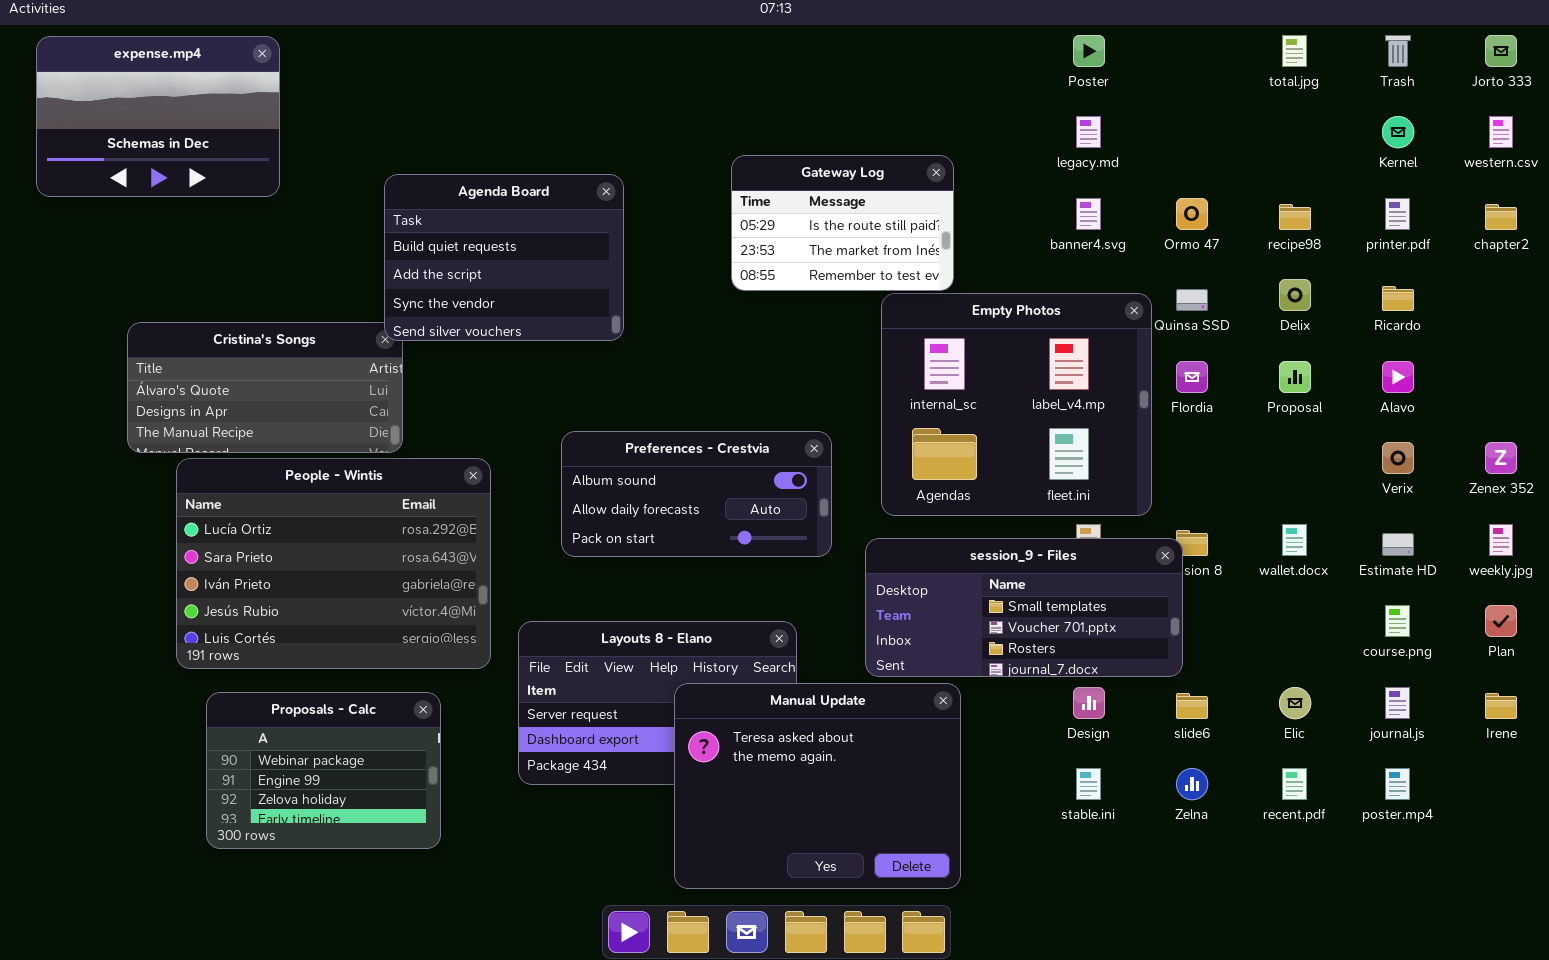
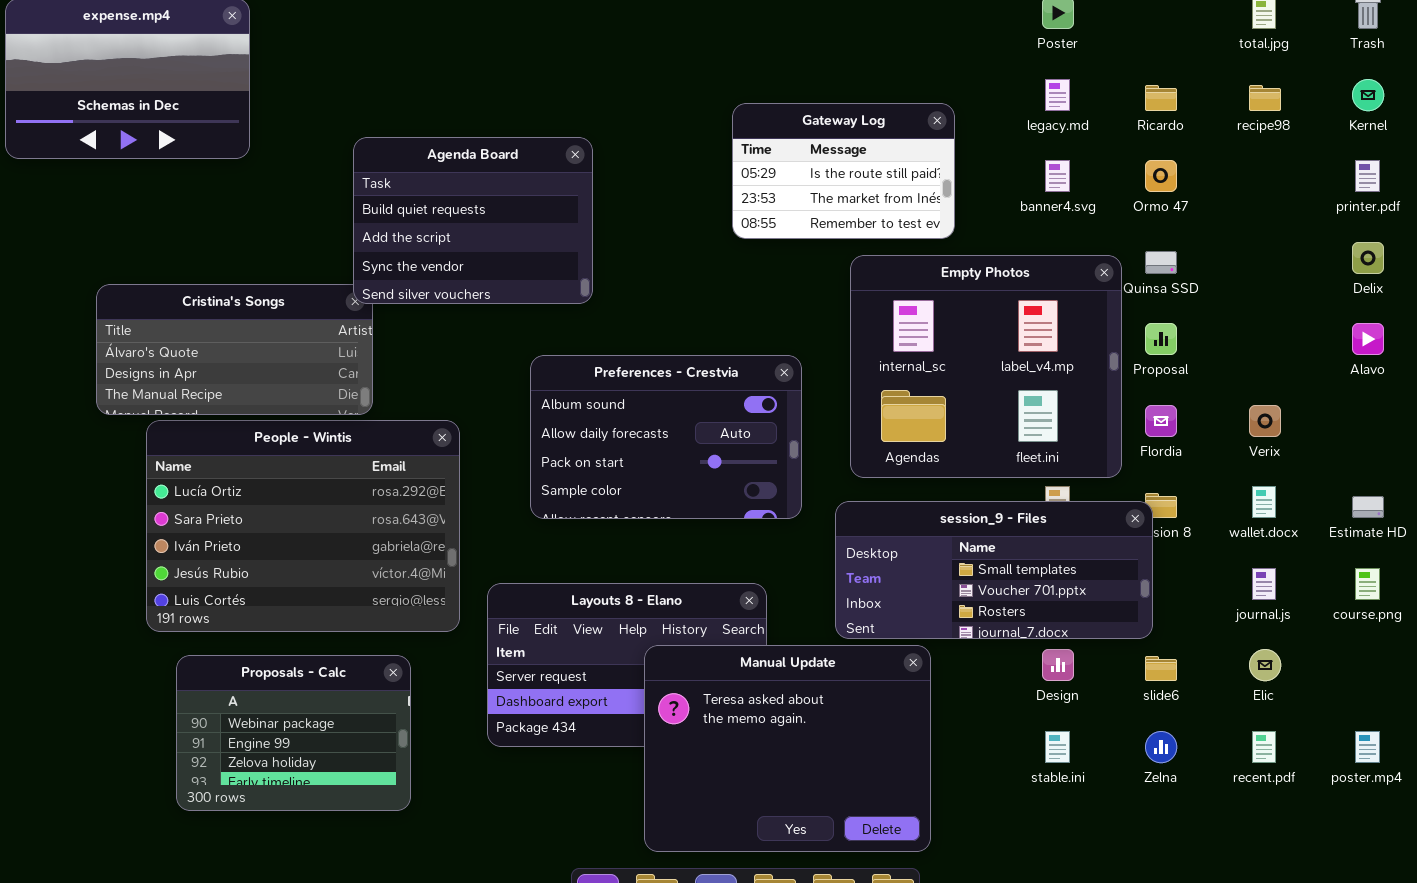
Gateway Log: [731,155,954,291] -> [732,103,955,239], moved
recipe98: [1279,204,1311,230] -> [1249,85,1281,111], moved
Delix: [1279,279,1311,311] -> [1352,242,1384,274], moved
Ricardo: [1382,286,1414,311] -> [1145,85,1177,111], moved
Flordia: [1176,361,1208,393] -> [1145,405,1177,437], moved
Proposal: [1279,361,1311,393] -> [1145,323,1177,355], moved
Preferences - Crestvia: [561,431,832,557] -> [530,355,802,519], resized
Verix: [1382,442,1414,474] -> [1249,405,1281,437], moved
journal.js: [1385,687,1410,719] -> [1252,568,1276,600], moved

